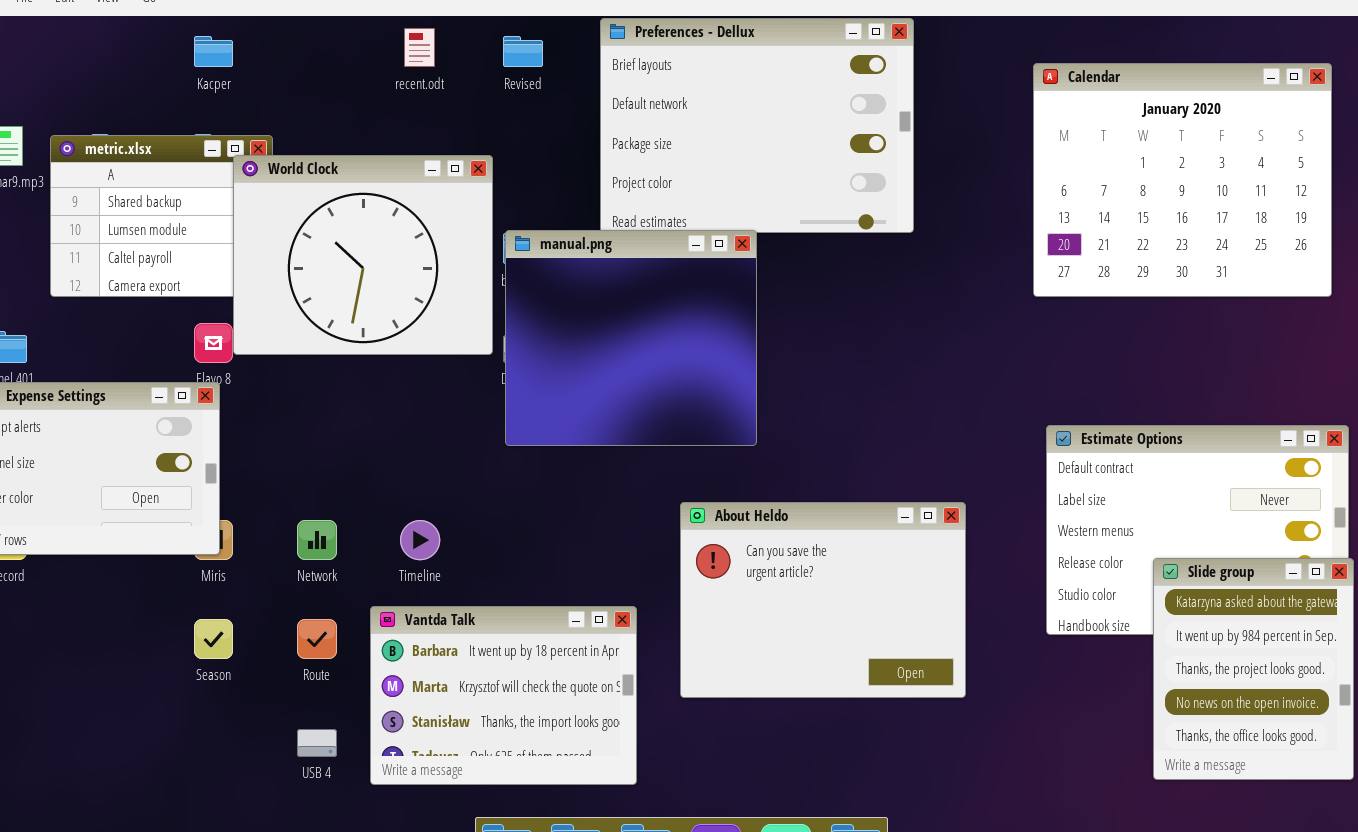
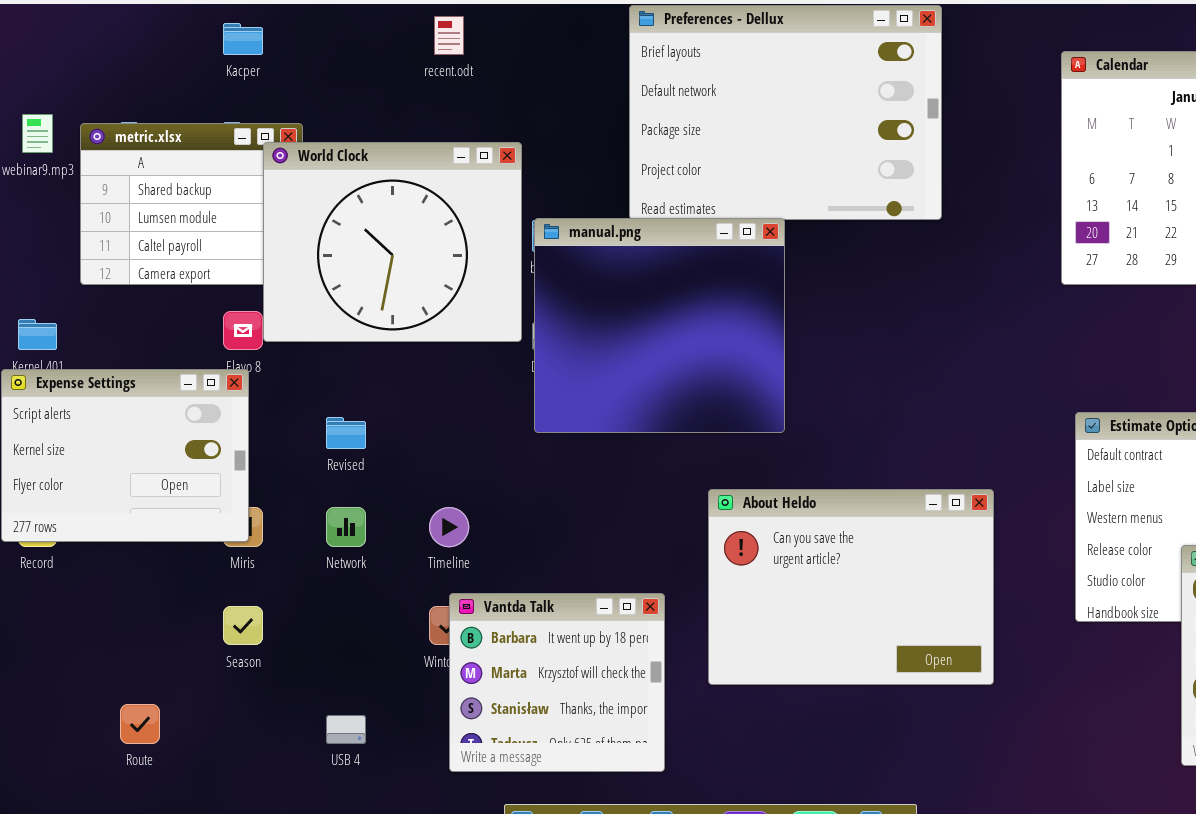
Revised: [503,36,543,67] -> [326,417,366,449], moved
Vantda Talk: [370,606,637,785] -> [449,593,665,772], resized
Route: [297,619,337,659] -> [120,704,160,744], moved

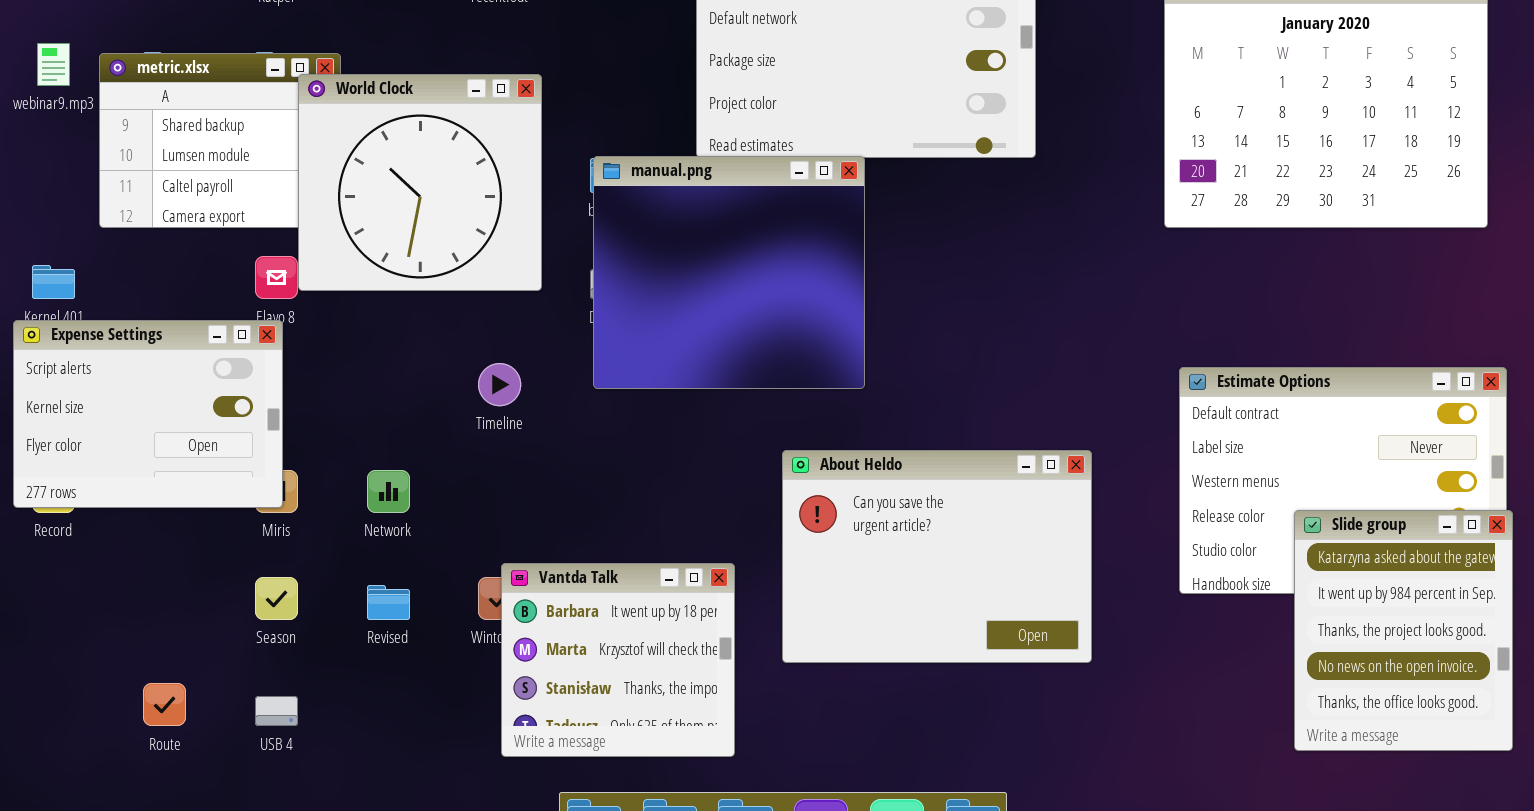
World Clock: [263,142,522,342] -> [298,74,542,291], resized
Revised: [326,417,366,449] -> [367,585,410,620], moved
Timeline: [429,507,469,547] -> [478,363,521,406], moved
USB 4: [326,715,366,744] -> [255,696,298,726], moved

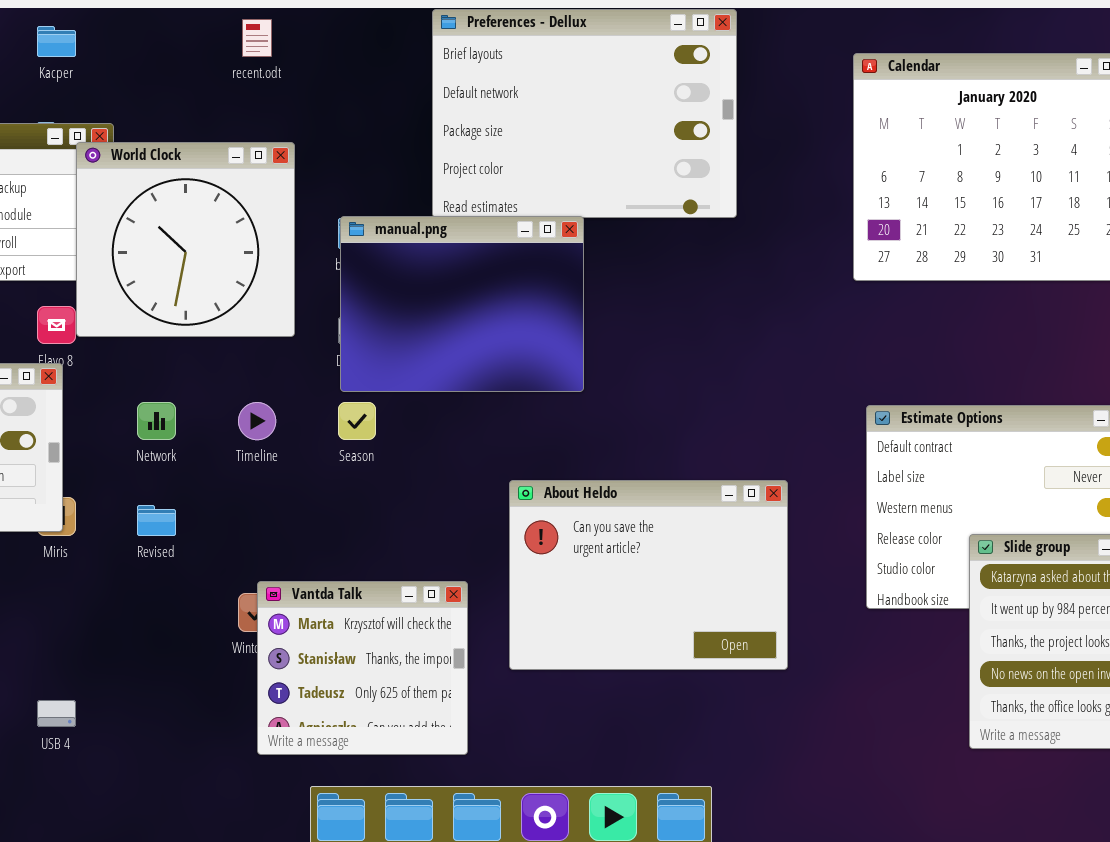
manual.png: [593,156,865,389] -> [340,216,584,392], resized
Network: [367,470,410,513] -> [137,402,176,440], moved
Vantda Talk: [501,563,735,757] -> [257,581,468,755], scrolled down 1 row
Season: [255,577,298,620] -> [338,402,376,440], moved
Revised: [367,585,410,620] -> [137,505,176,536], moved

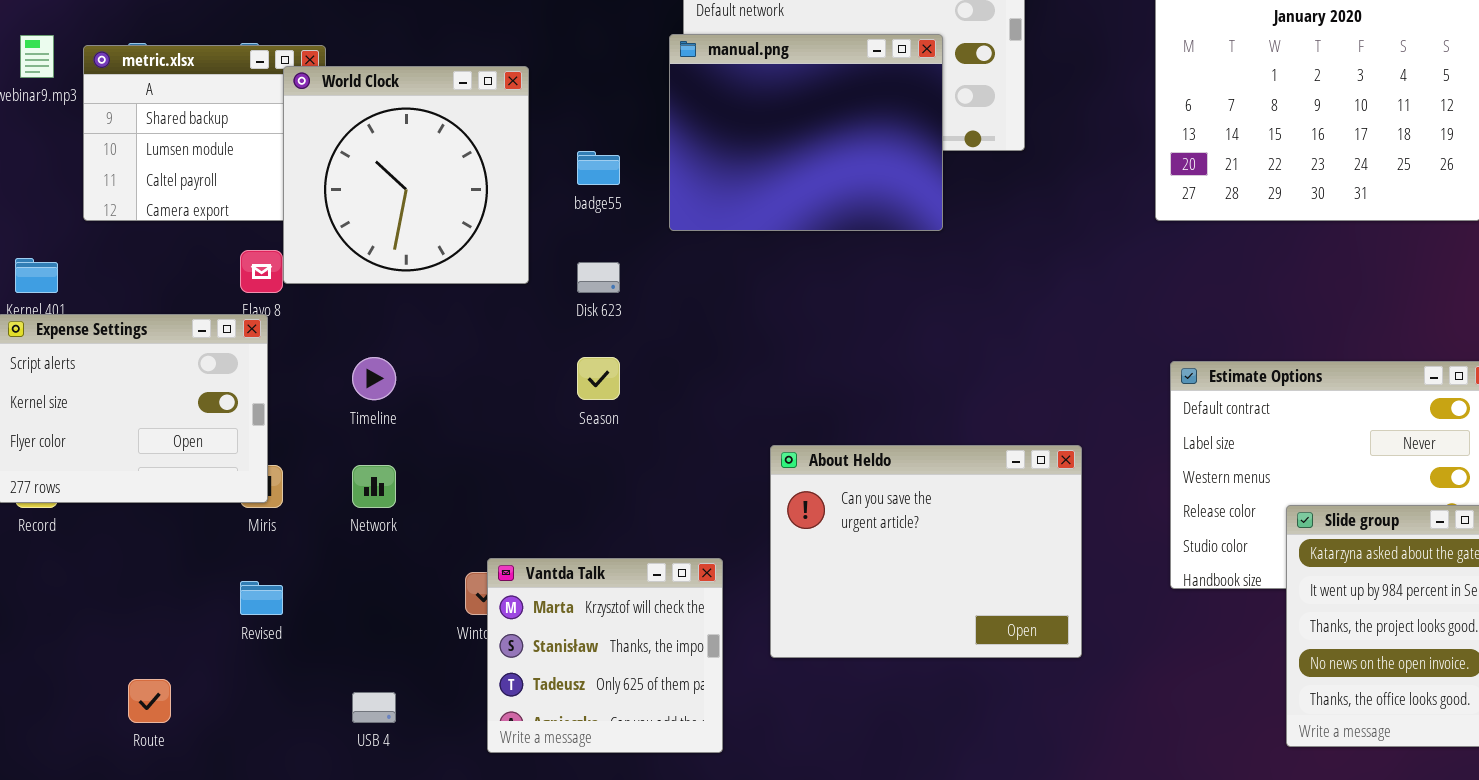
manual.png: [340,216,584,392] -> [669,34,943,231], moved
Network: [137,402,176,440] -> [352,465,396,508], moved
Timeline: [238,402,276,440] -> [352,357,396,400], moved
Revised: [137,505,176,536] -> [240,581,283,615], moved
USB 4: [37,700,76,727] -> [352,692,396,723], moved

